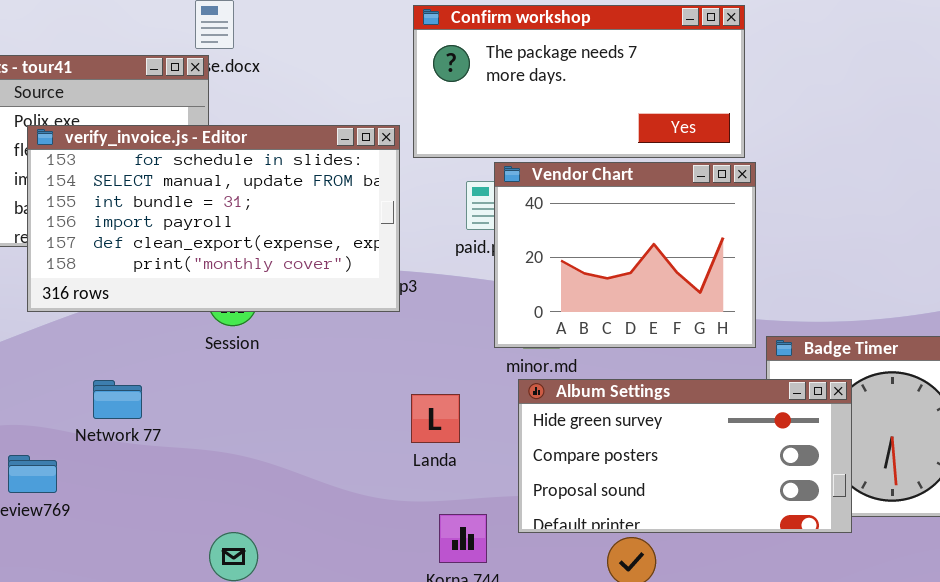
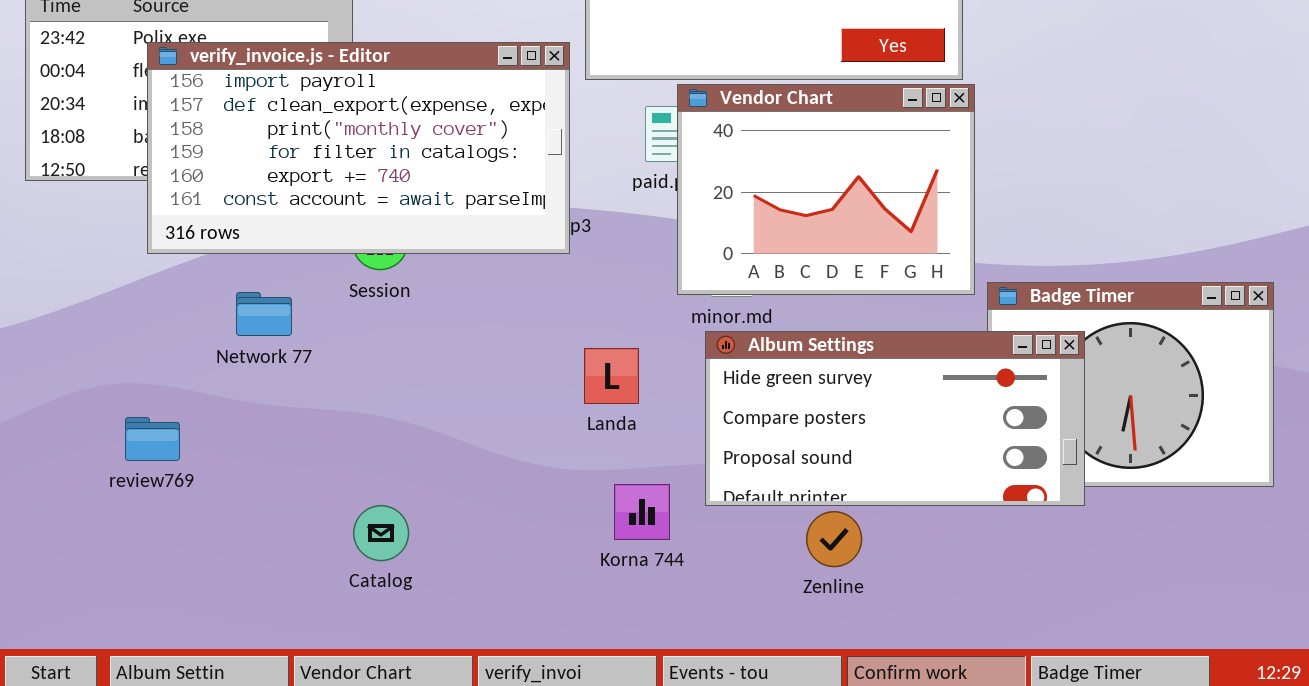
verify_invoice.js - Editor: [27,125,400,312] -> [147,42,570,254], scrolled down 3 rows
Network 77: [93,380,142,419] -> [236,292,292,336], moved

